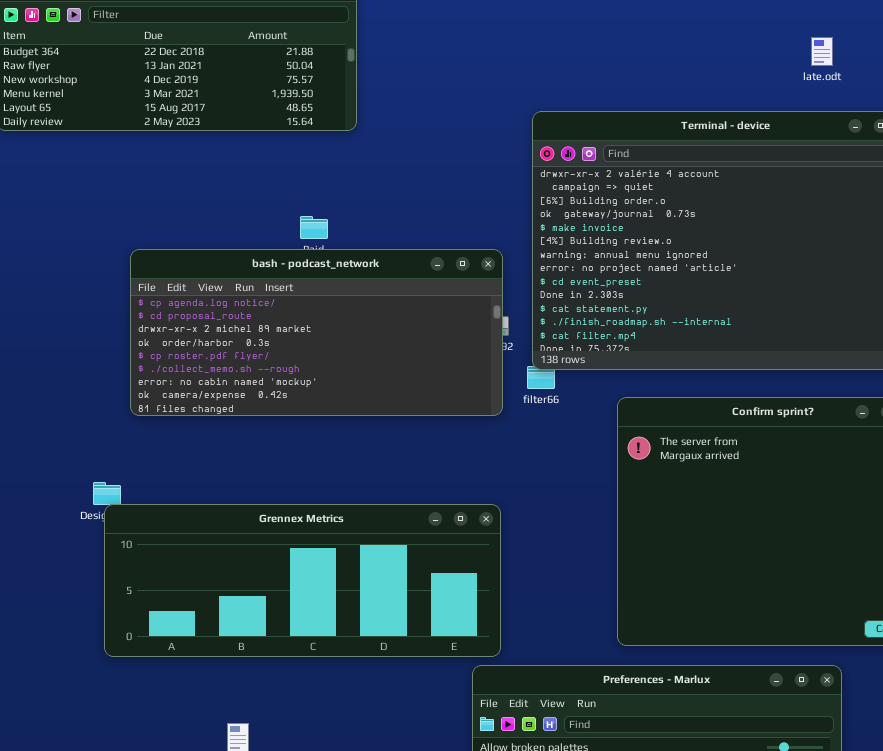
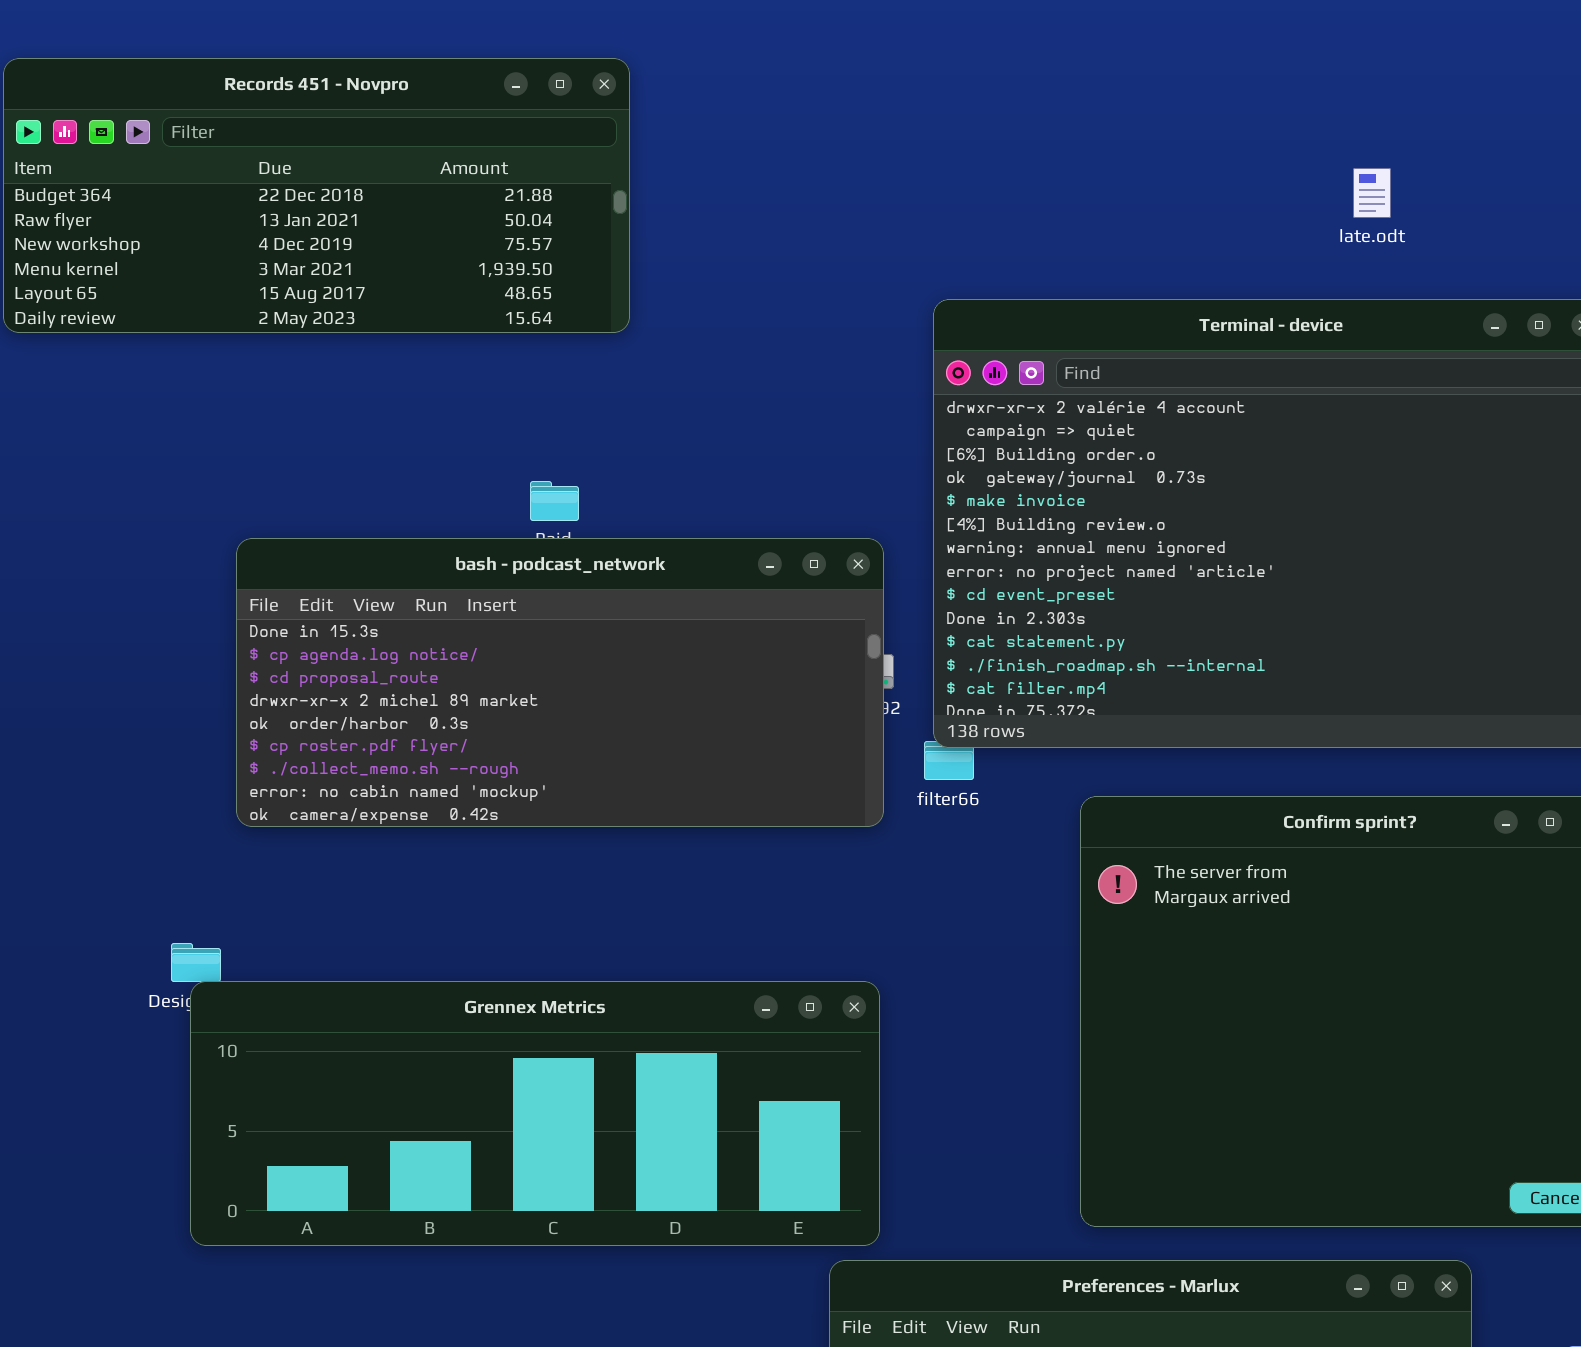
late.odt: [811,37,833,66] -> [1353,168,1391,218], moved
bash - podcast_network: [130,249,503,416] -> [236,538,884,827], scrolled up 1 row

